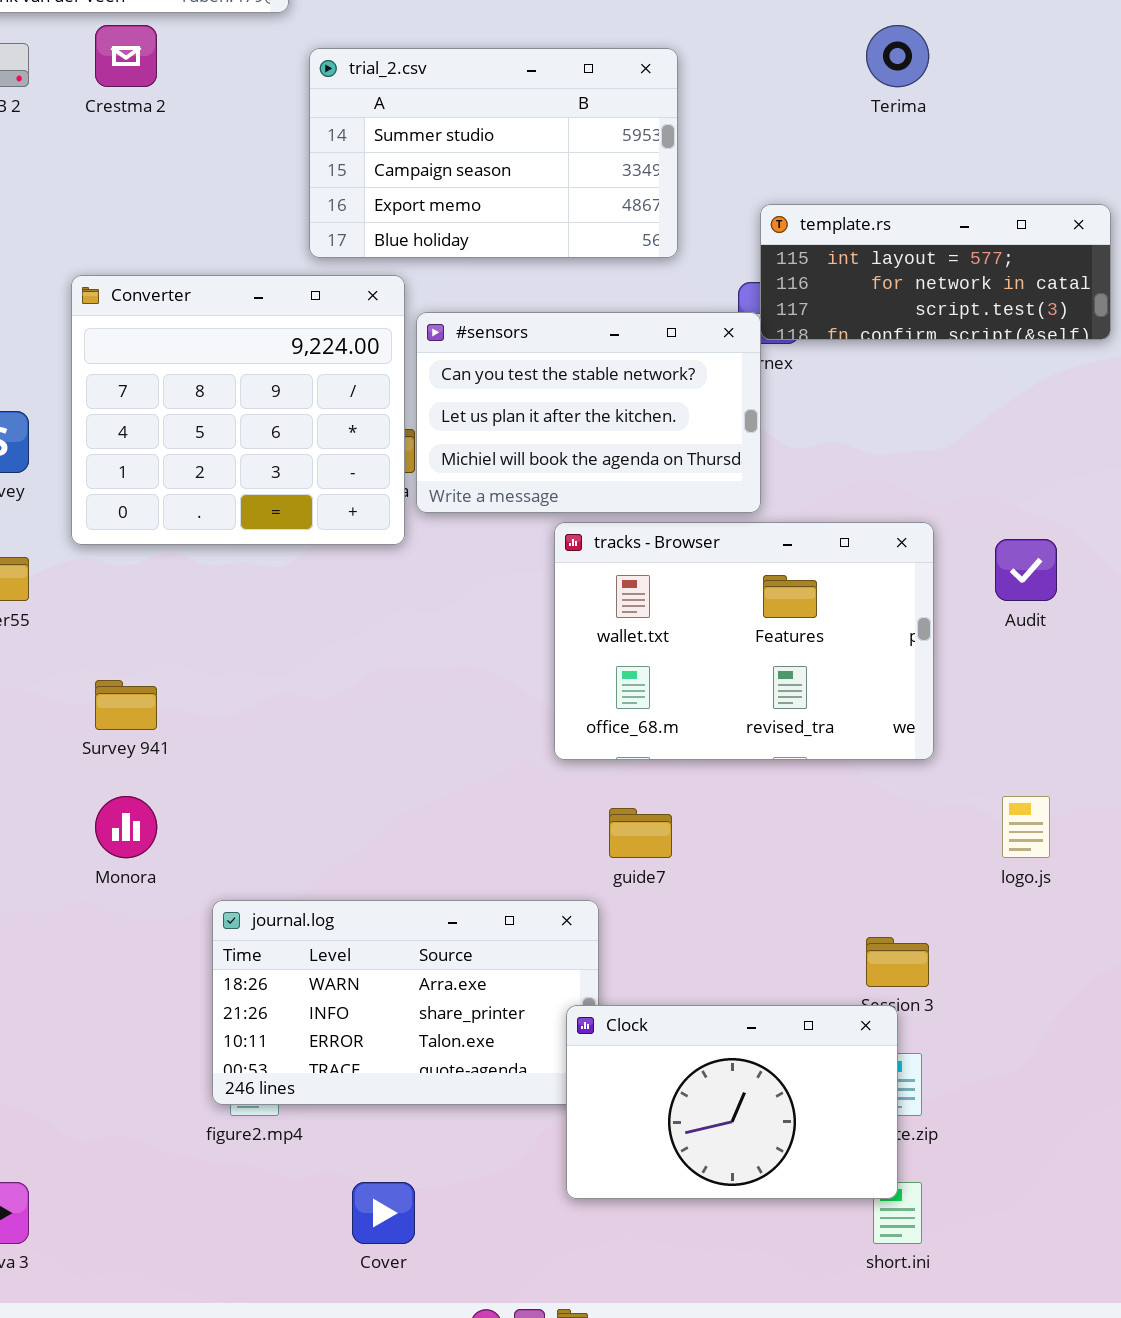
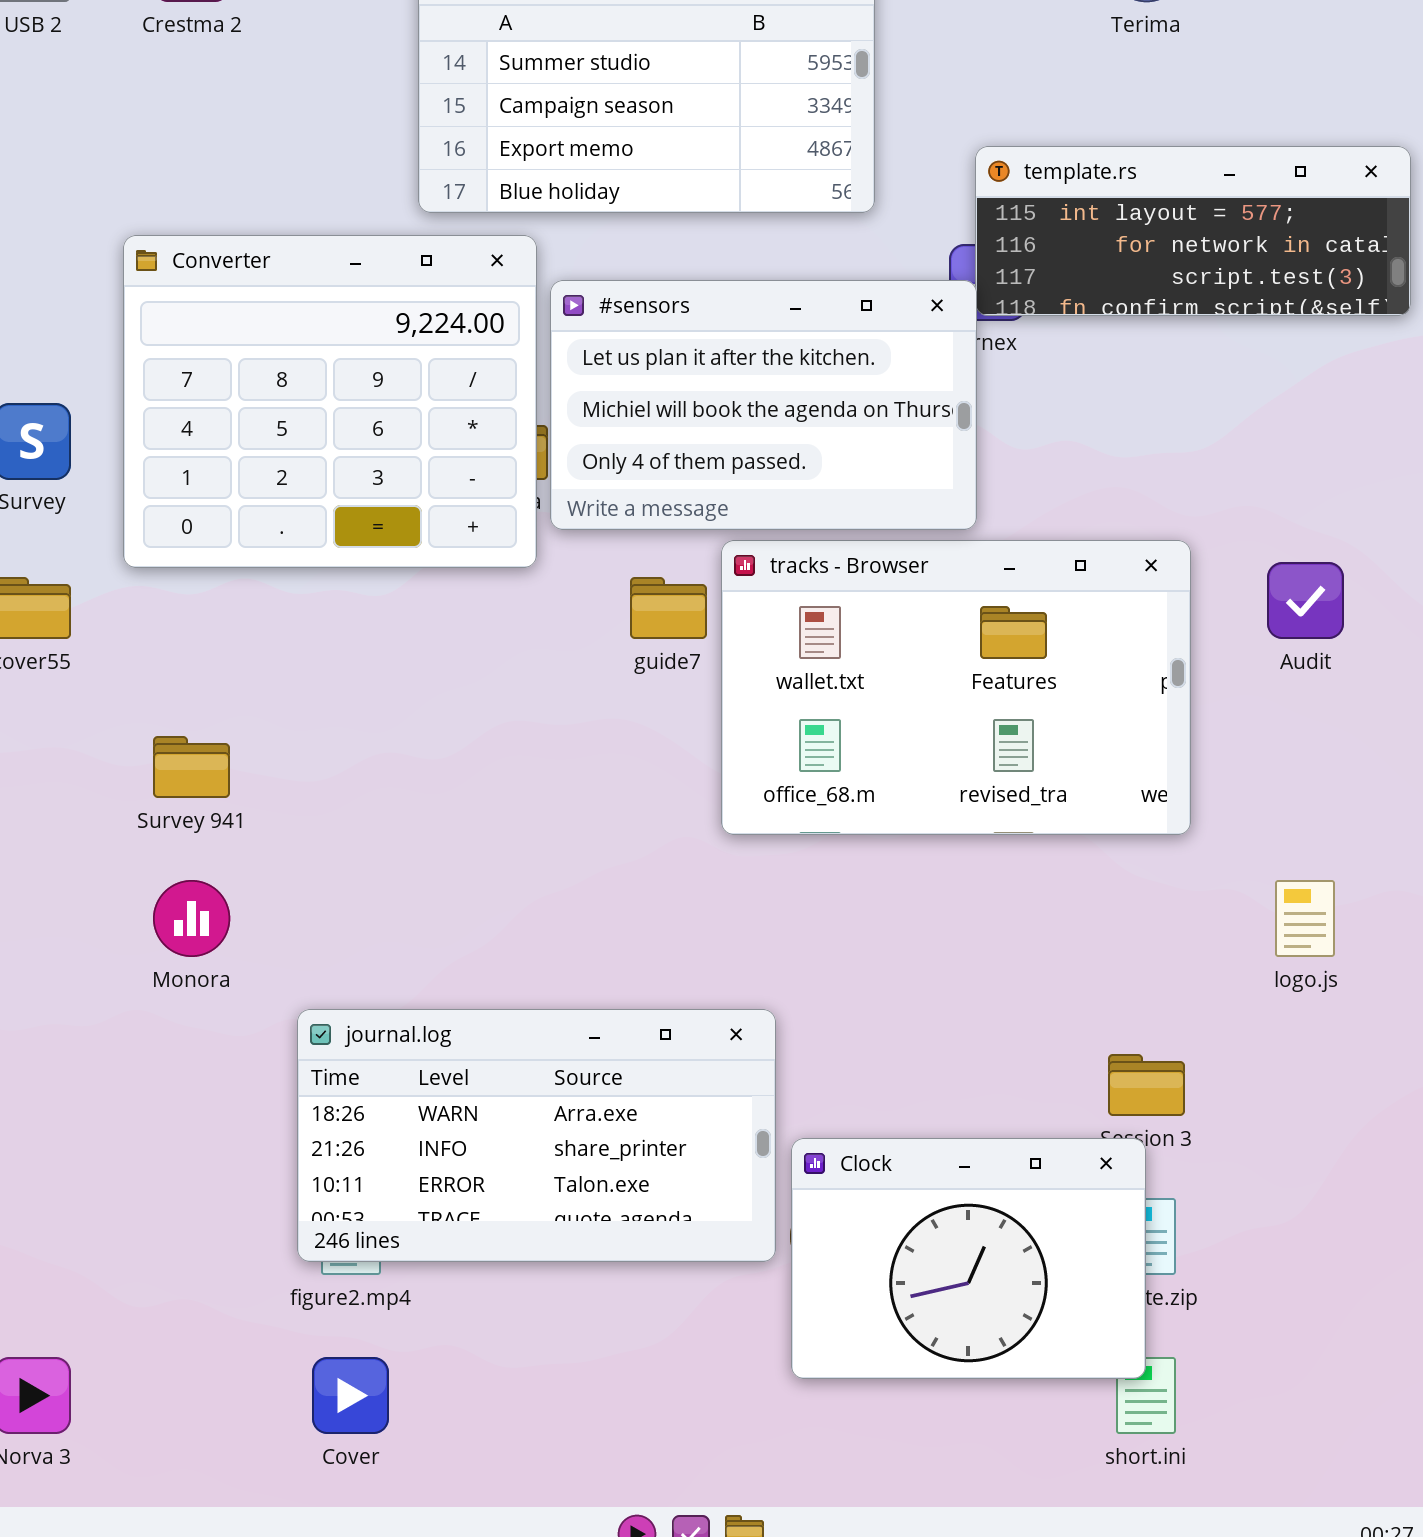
#sensors: [416,312,761,513] -> [550,280,977,530], scrolled down 1 row
guide7: [609,808,672,858] -> [630,577,707,639], moved
Clock: [566,1005,898,1199] -> [791,1138,1146,1379], resized
Cover: [352,1182,415,1244] -> [312,1357,389,1434], moved

